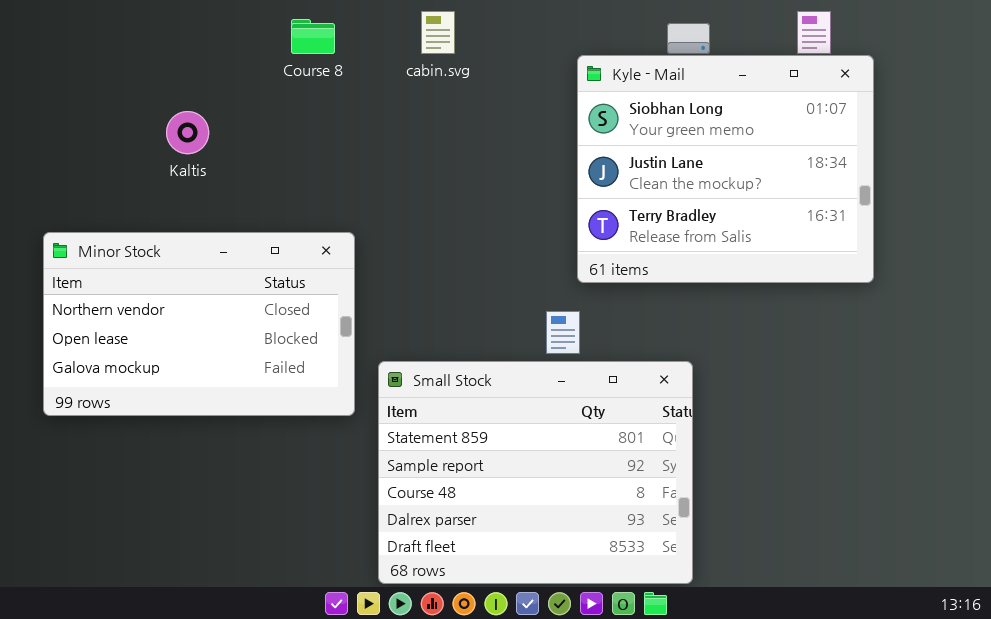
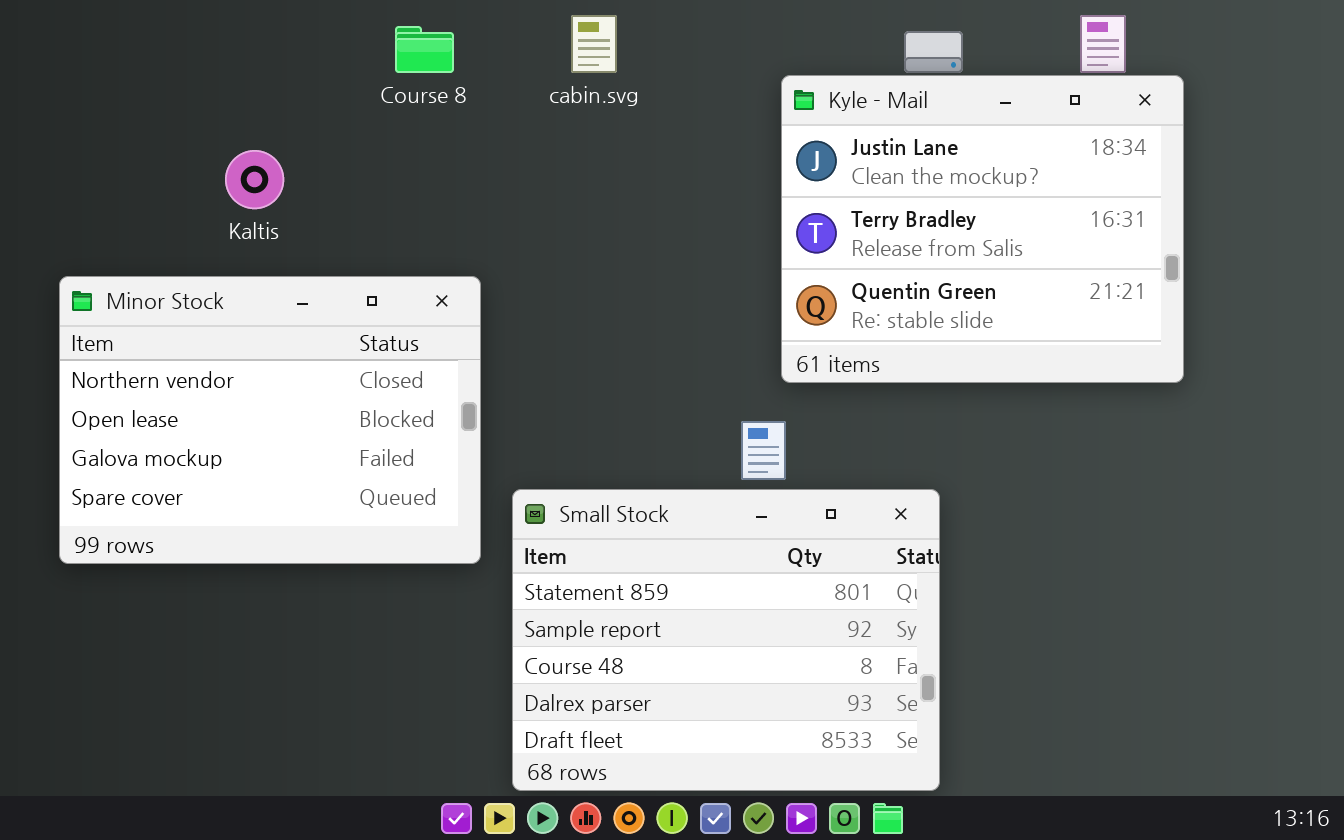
Kyle - Mail: [577,55,874,283] -> [781,75,1184,383], scrolled down 1 row
Minor Stock: [43,232,355,416] -> [59,276,481,564], resized

